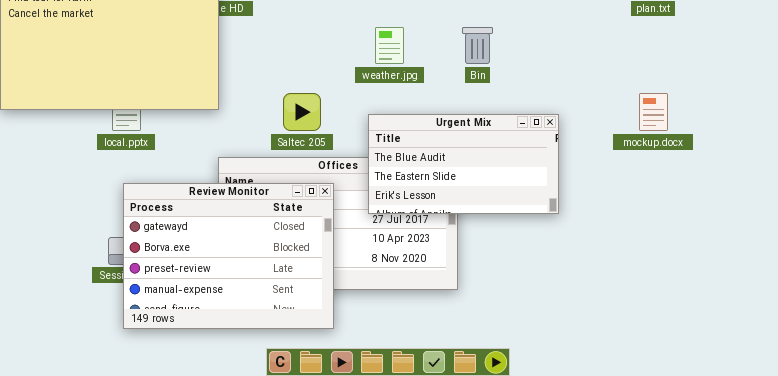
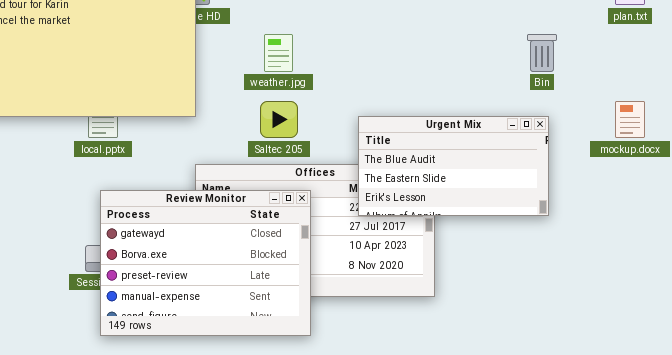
weather.jpg: [375,27,404,64] -> [264,34,293,72], moved
Bin: [462,27,493,64] -> [527,34,557,72], moved
Urgent Mix: [368,114,559,214] -> [358,116,549,216], moved

